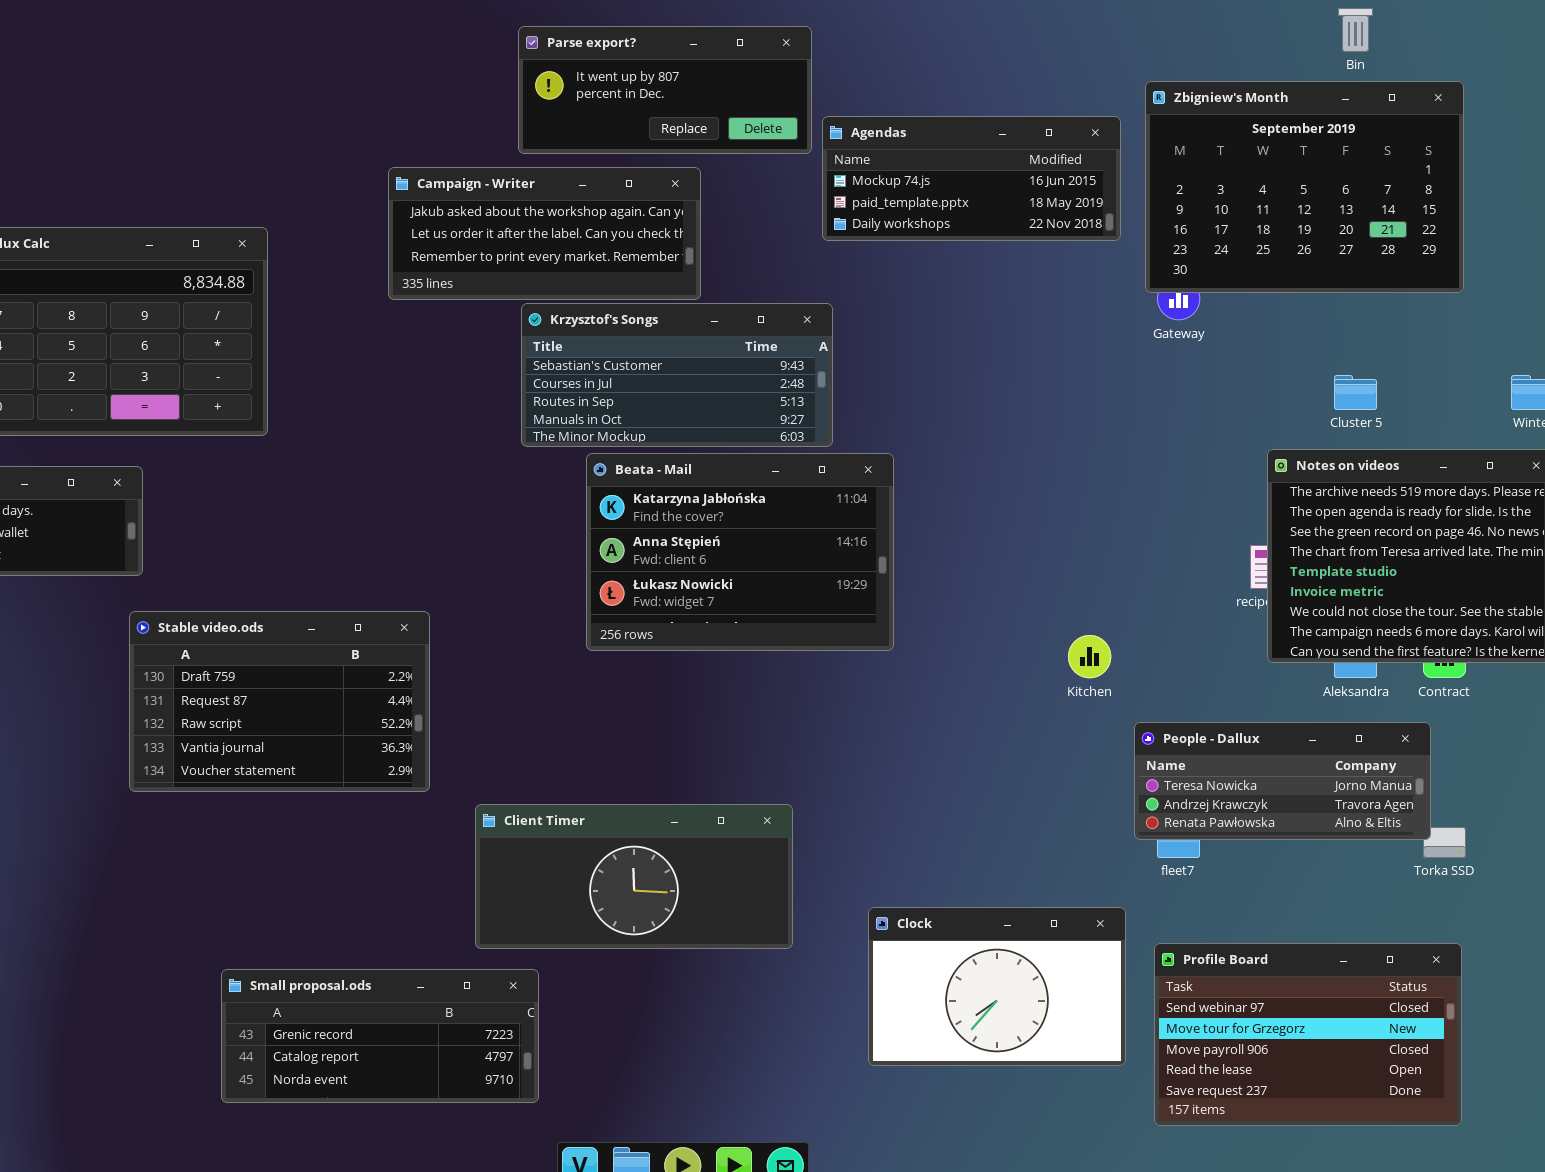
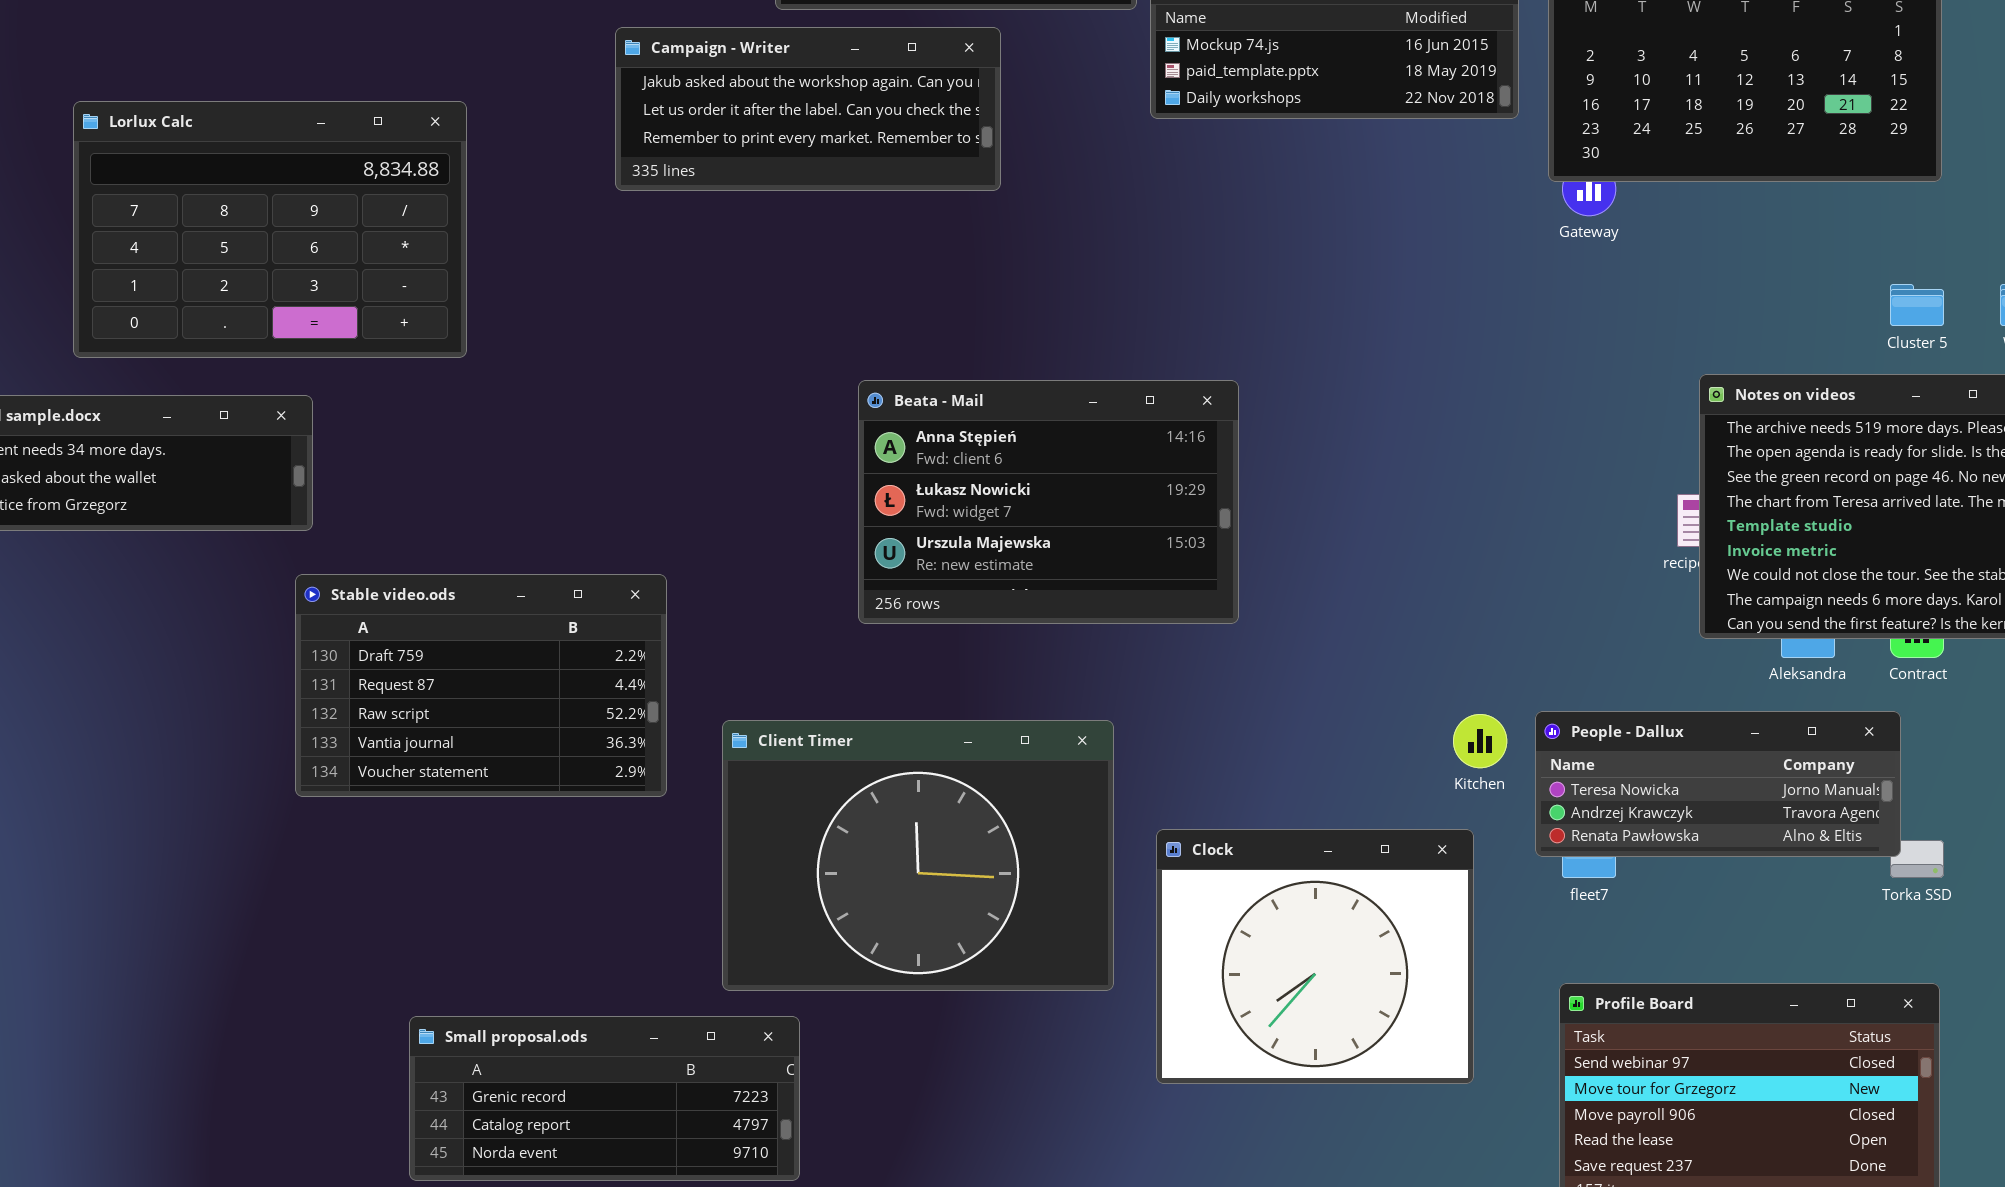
Krzysztof's Songs: [521,303,833,447] -> none, closed
Cluster 5: [1334,375,1377,410] -> [1890,284,1944,326], moved
Beata - Mail: [586,453,894,651] -> [858,380,1239,624], scrolled down 1 row
Kitchen: [1068,635,1111,678] -> [1453,714,1507,768], moved
Client Timer: [475,804,793,949] -> [722,720,1114,991], resized
Clock: [868,907,1126,1066] -> [1156,829,1474,1084], moved, resized

